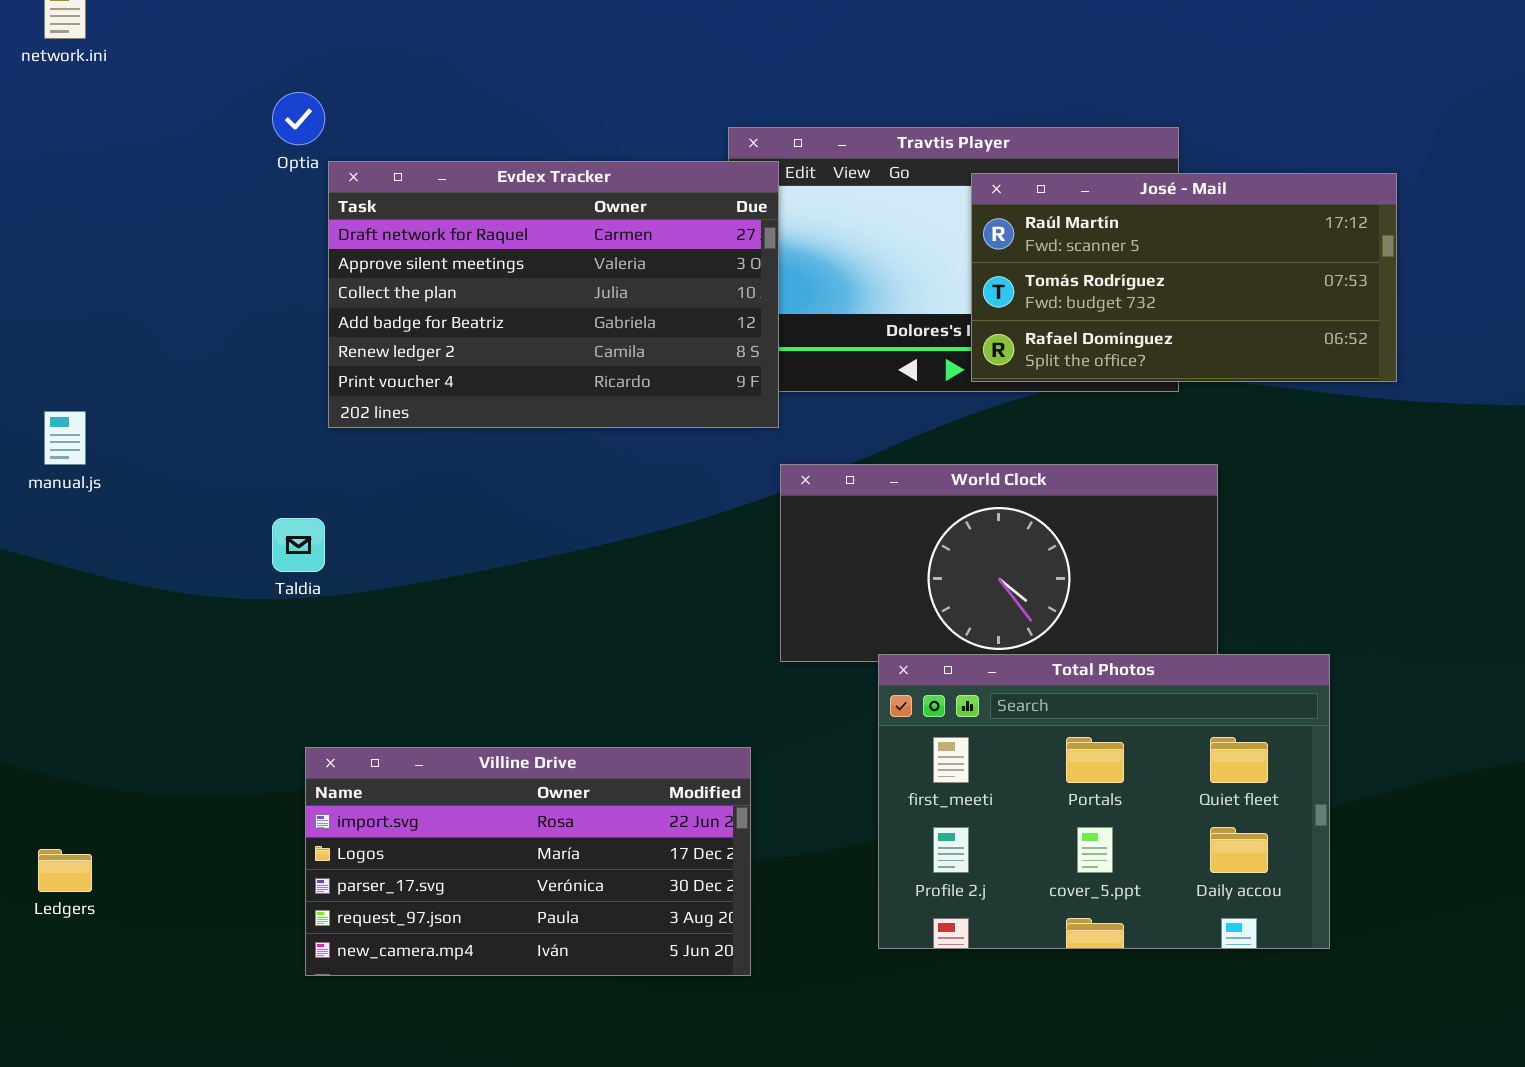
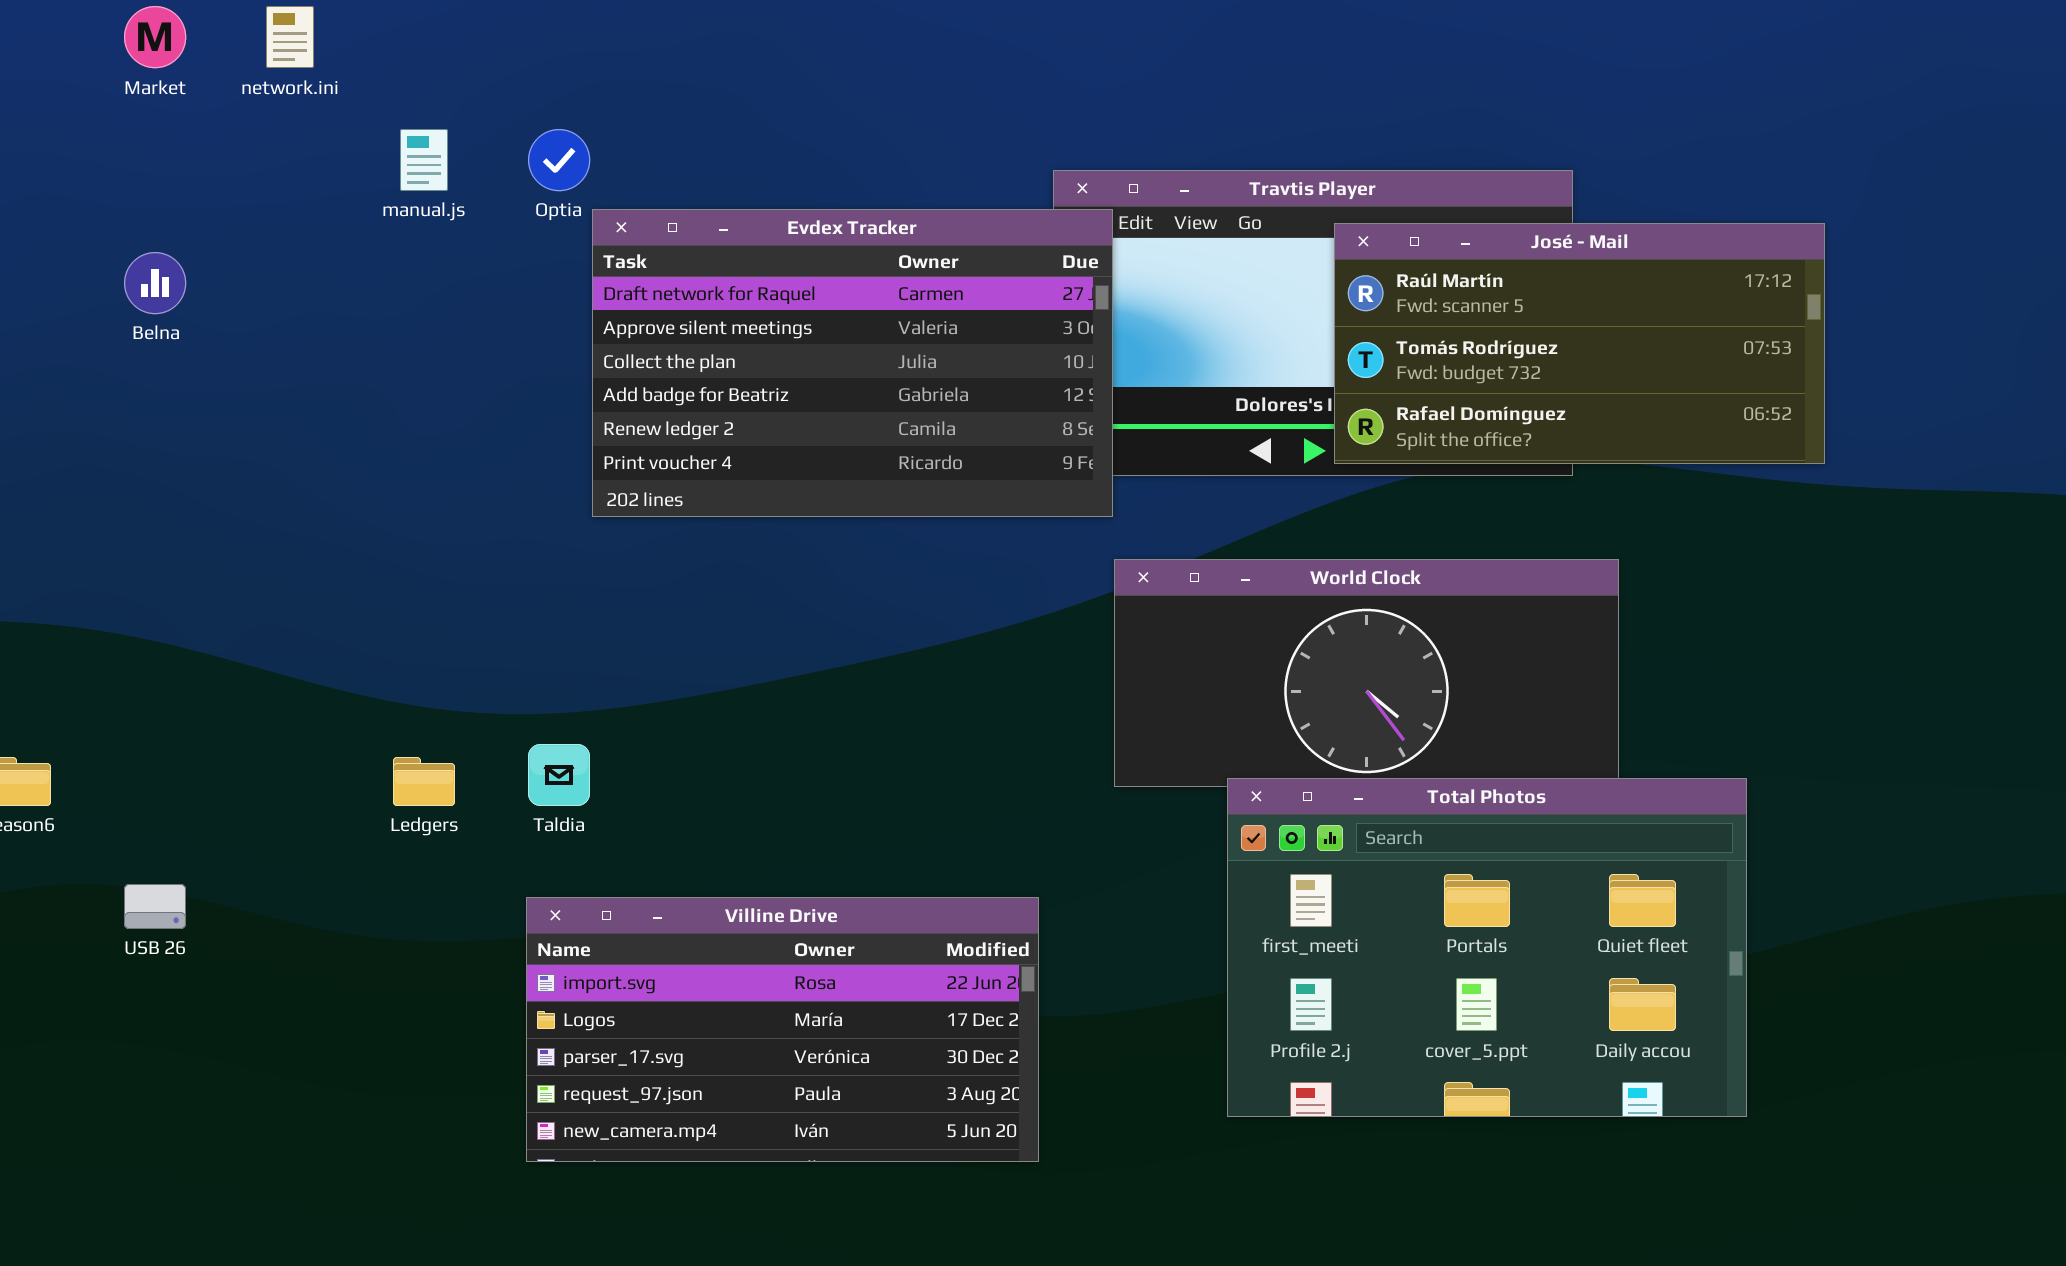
manual.js: [44,411,86,465] -> [400,129,448,191], moved
Taldia: [272,518,325,572] -> [528,744,590,806], moved
Villine Drive: [305,747,751,976] -> [526,897,1039,1162], moved
Ledgers: [38,849,92,892] -> [393,757,455,806], moved

